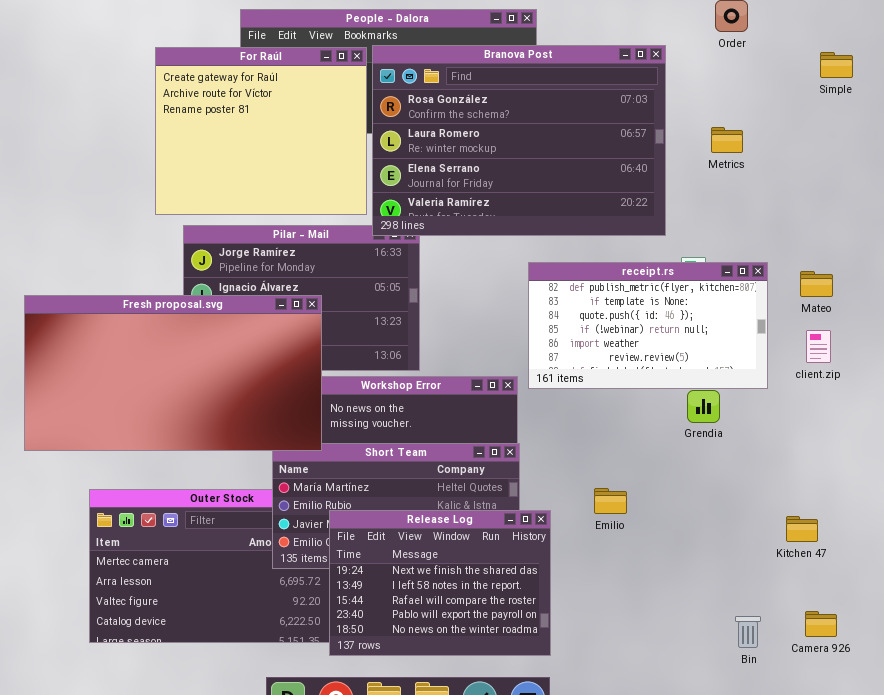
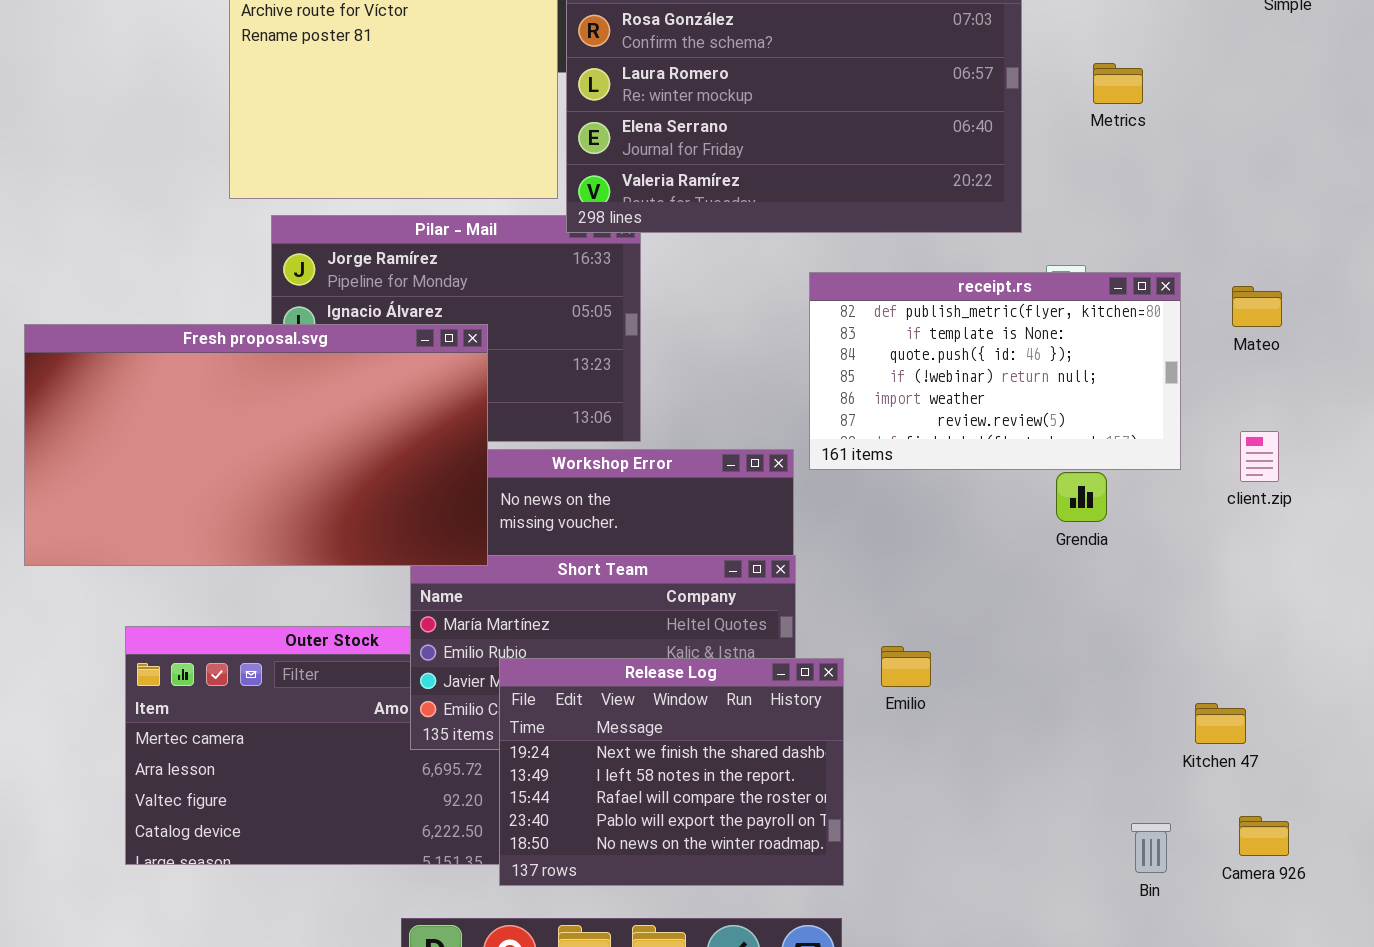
client.zip: [806,330,831,363] -> [1240,431,1279,482], moved
Emilio: [594,488,627,514] -> [881,646,931,687], moved
Kitchen 47: [786,516,818,542] -> [1195,703,1246,744], moved

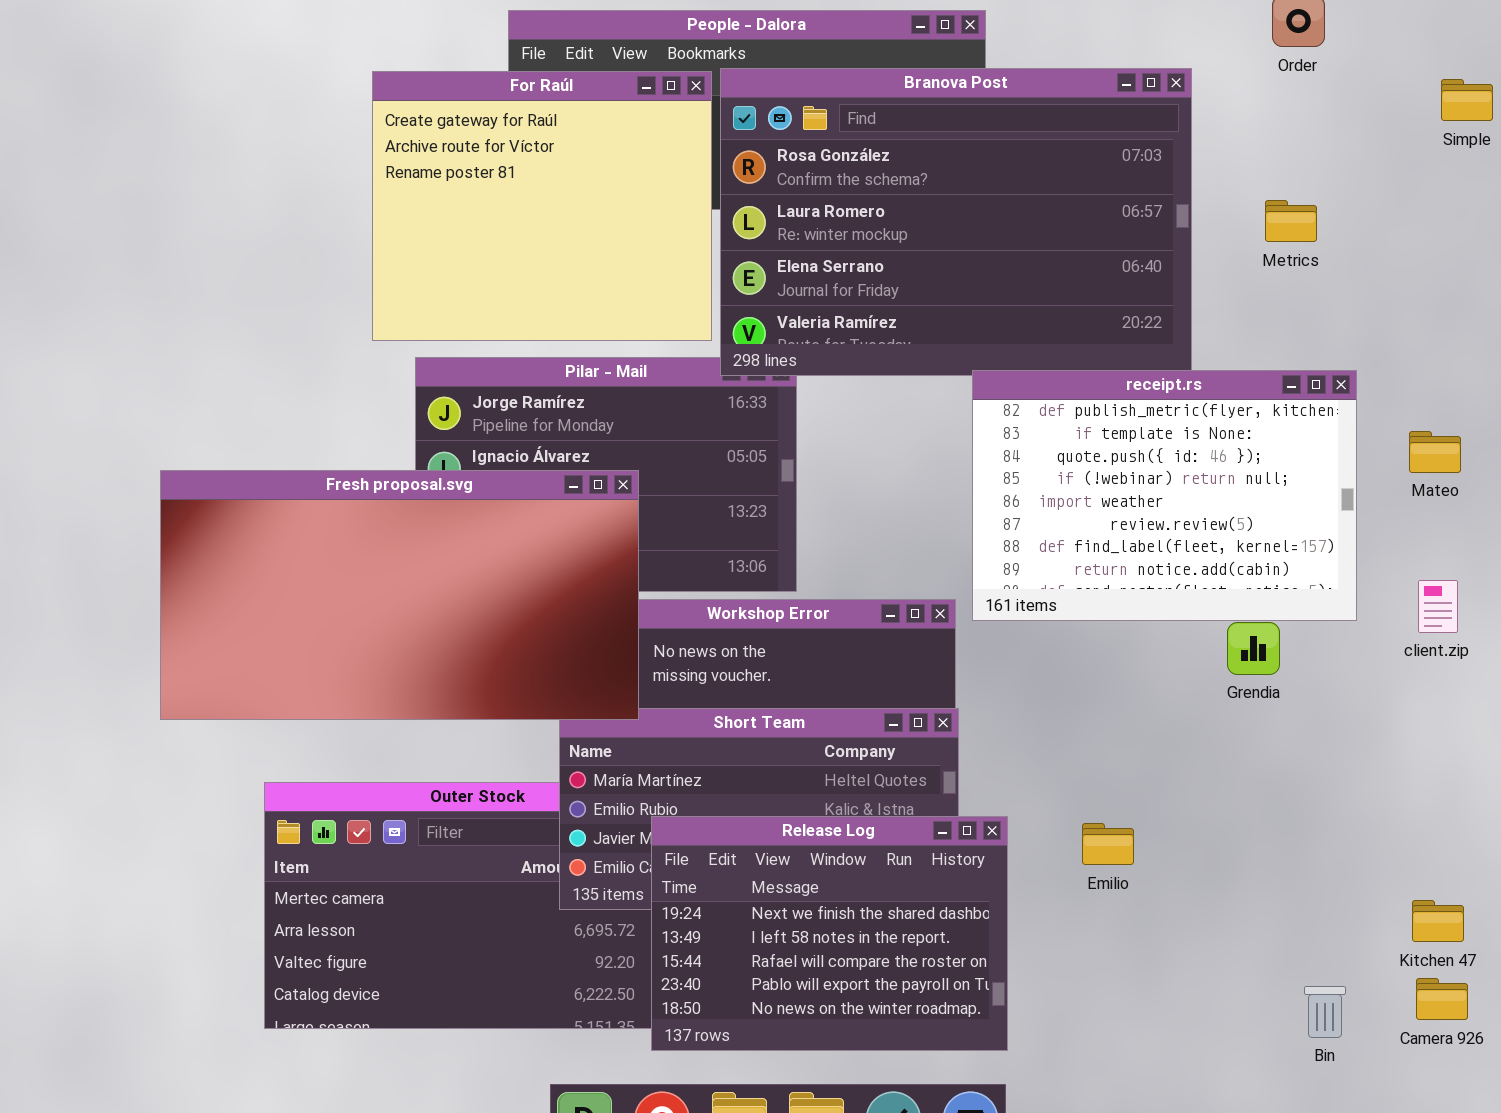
receipt.rs: [809,272,1181,470] -> [972,370,1357,621], resized
Emilio: [881,646,931,687] -> [1082,823,1134,865], moved
Kitchen 47: [1195,703,1246,744] -> [1412,900,1464,942], moved

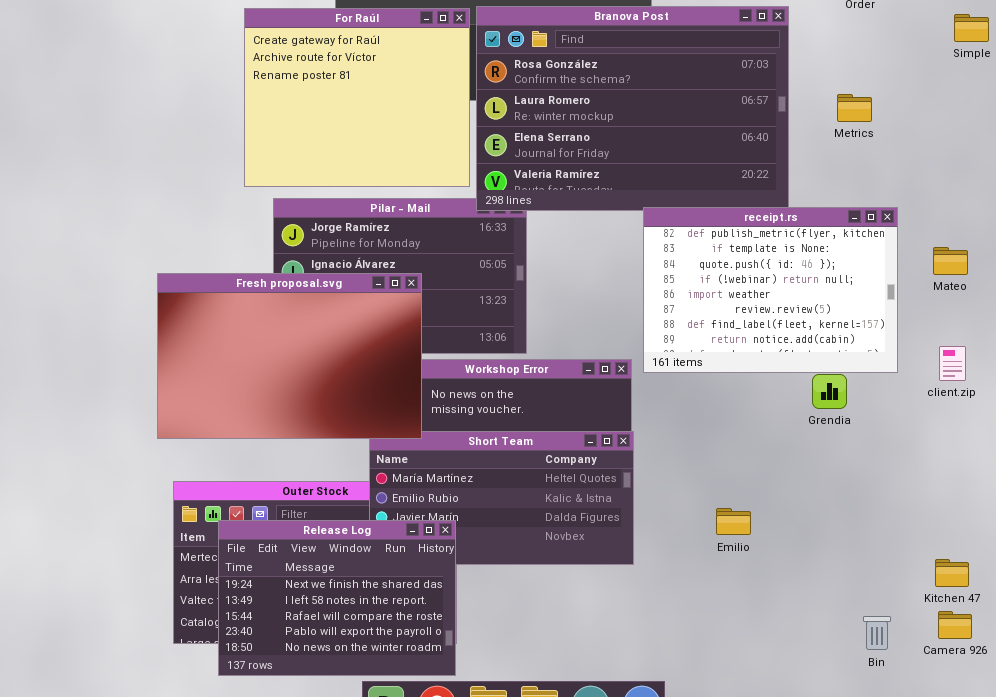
Fresh proposal.svg: [160,470,639,720] -> [157,273,422,439], resized
Release Log: [651,816,1008,1051] -> [218,520,456,676], moved

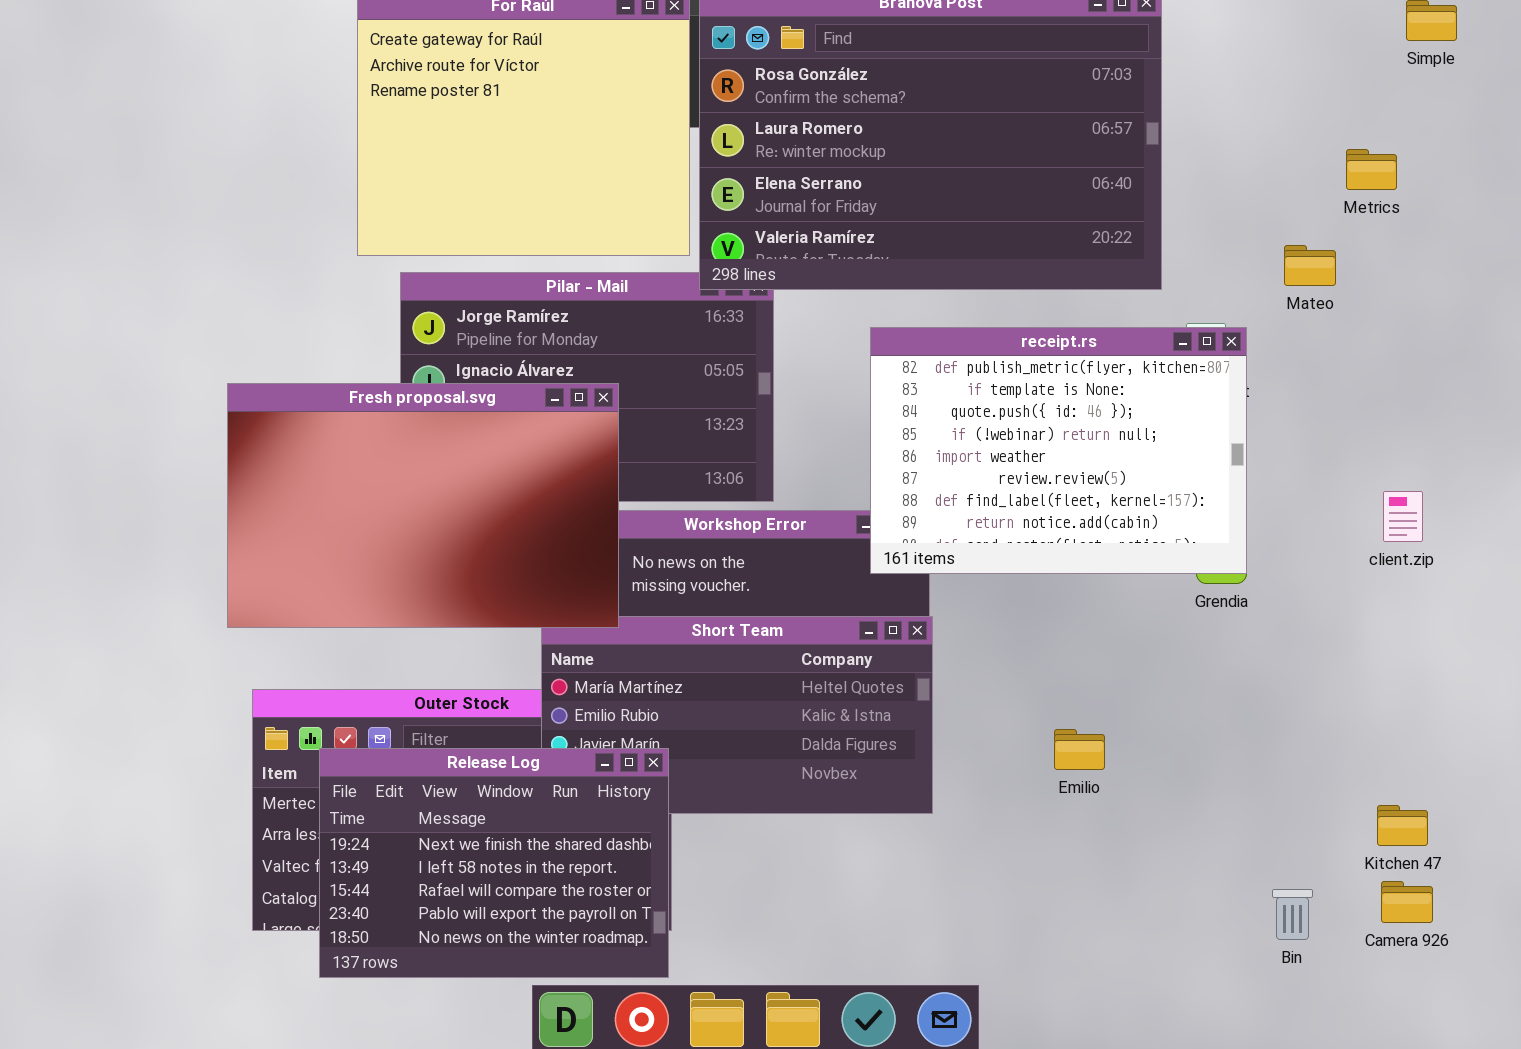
Metrics: [837,94,872,122] -> [1346,149,1397,190], moved
receipt.rs: [643,207,898,373] -> [870,327,1247,574], moved
Mateo: [933,247,968,275] -> [1284,245,1336,286], moved

